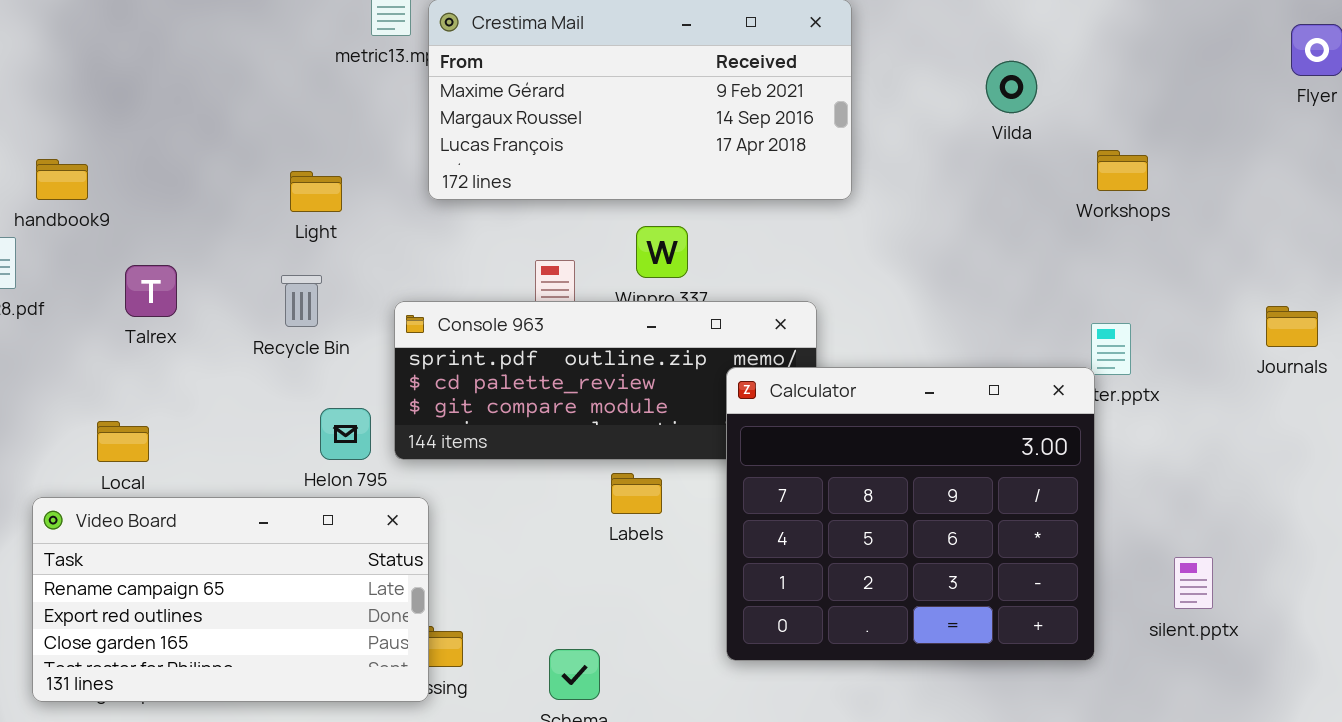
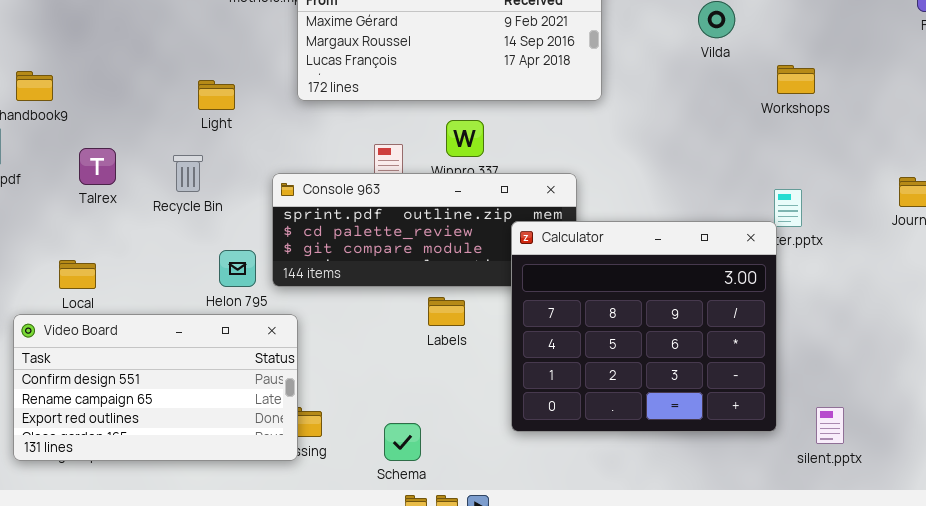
Recycle Bin: [281,275,322,327] -> [173,155,203,192], moved
Video Board: [32,497,429,702] -> [13,314,298,461], scrolled up 1 row
silent.pptx: [1174,557,1213,609] -> [816,407,844,444], moved

